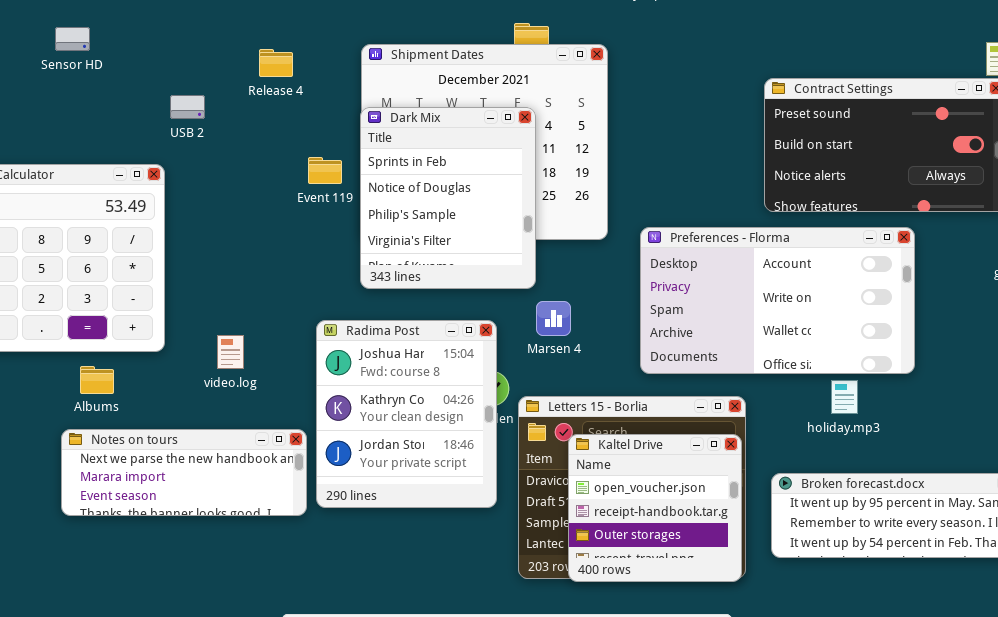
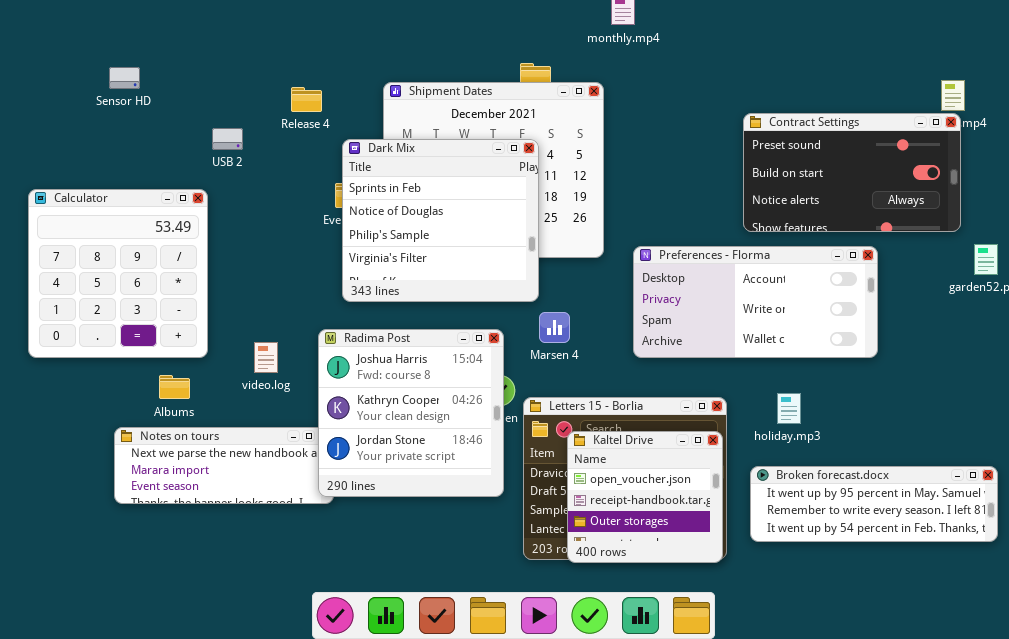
Dark Mix: [360,107,536,289] -> [342,139,539,302], resized
Preferences - Florma: [640,227,915,374] -> [633,246,878,358], resized
Radima Post: [316,320,497,508] -> [318,329,504,497], resized
Albums: [80,366,114,394] -> [159,375,190,399], moved
holiday.mp3: [831,380,858,414] -> [777,393,801,424], moved

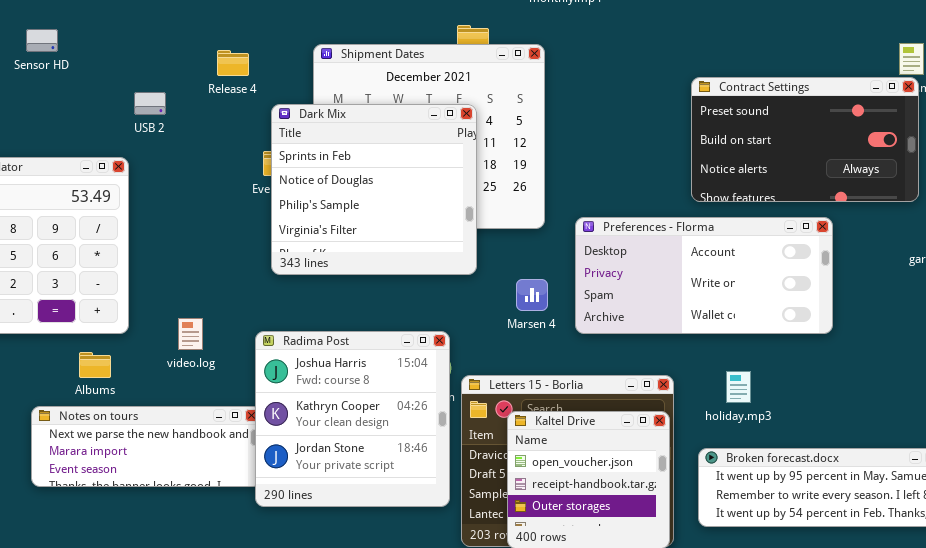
Marsen 4: [539,312,570,343] -> [516,279,548,311], moved
Radima Post: [318,329,504,497] -> [255,331,450,507], moved

